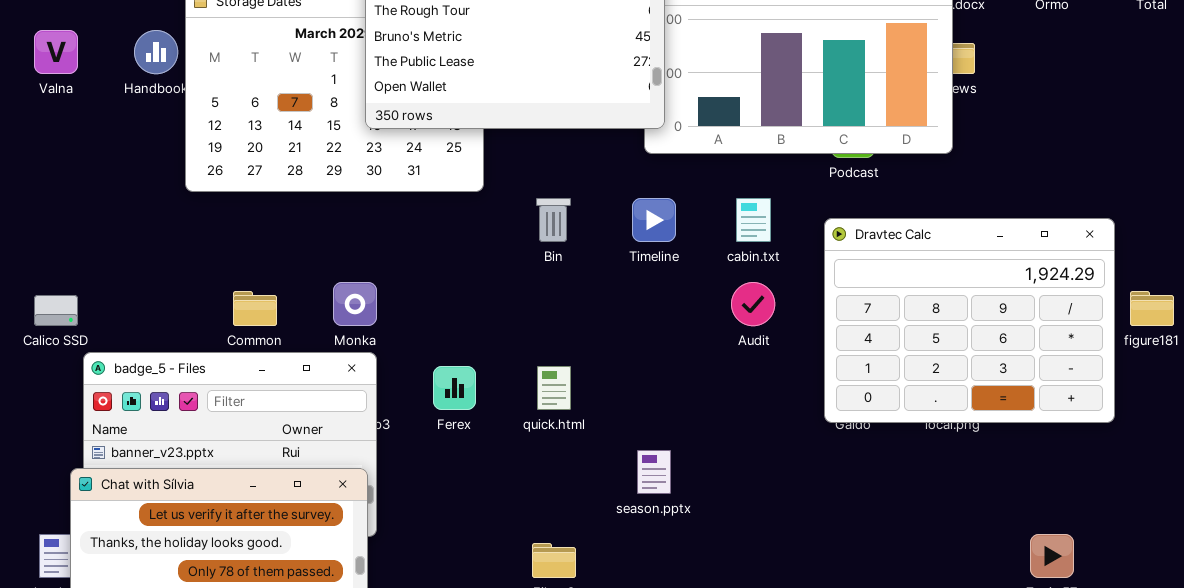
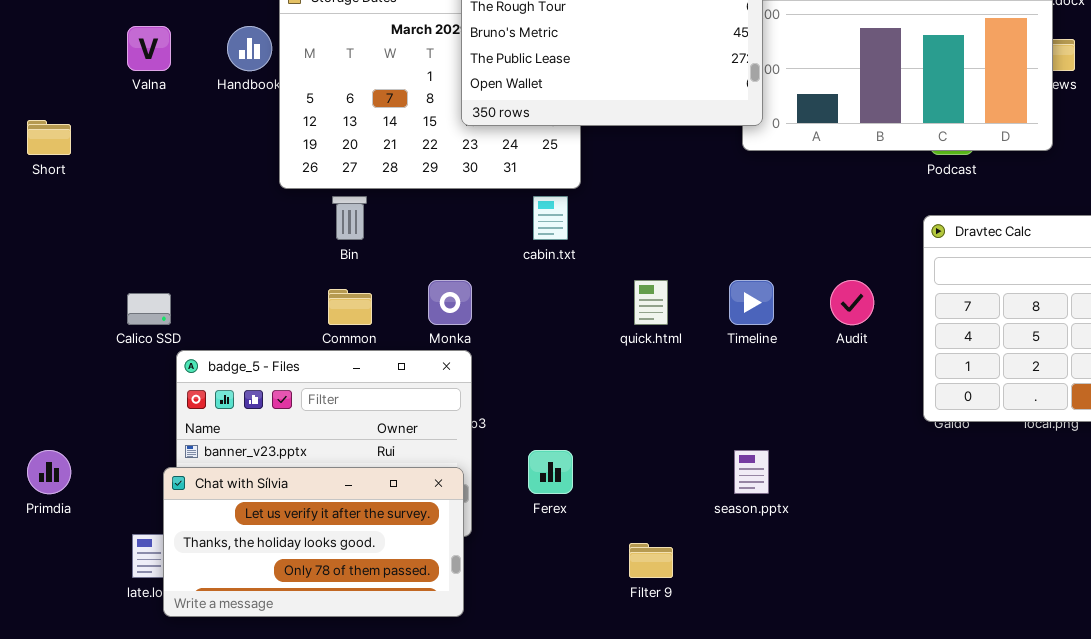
Bin: [536,198,571,242] -> [332,196,367,240], moved
Timeline: [632,198,676,242] -> [729,280,774,325], moved
cabin.txt: [736,198,771,242] -> [533,196,568,240], moved
Ferex: [433,366,476,410] -> [528,450,573,494], moved
quick.html: [537,366,571,410] -> [634,280,668,325], moved

